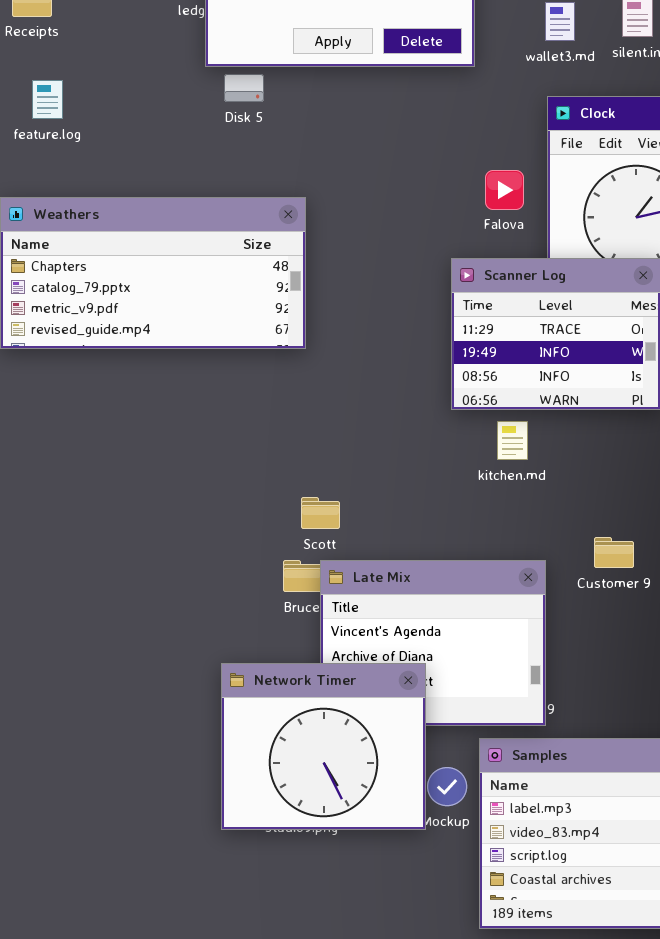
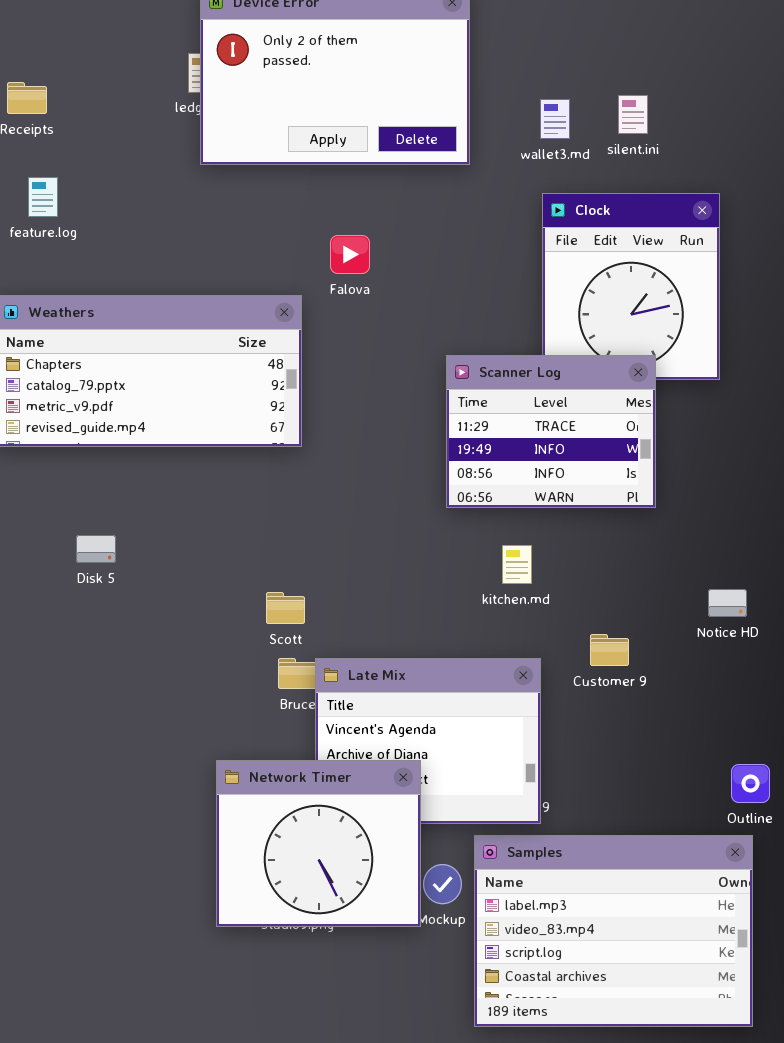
Disk 5: [224,74,264,102] -> [76,535,116,563], moved
Falova: [485,170,524,210] -> [330,235,370,274], moved
kitchen.md: [497,421,528,460] -> [502,545,532,584], moved
Scott: [301,497,340,529] -> [266,592,305,624], moved

